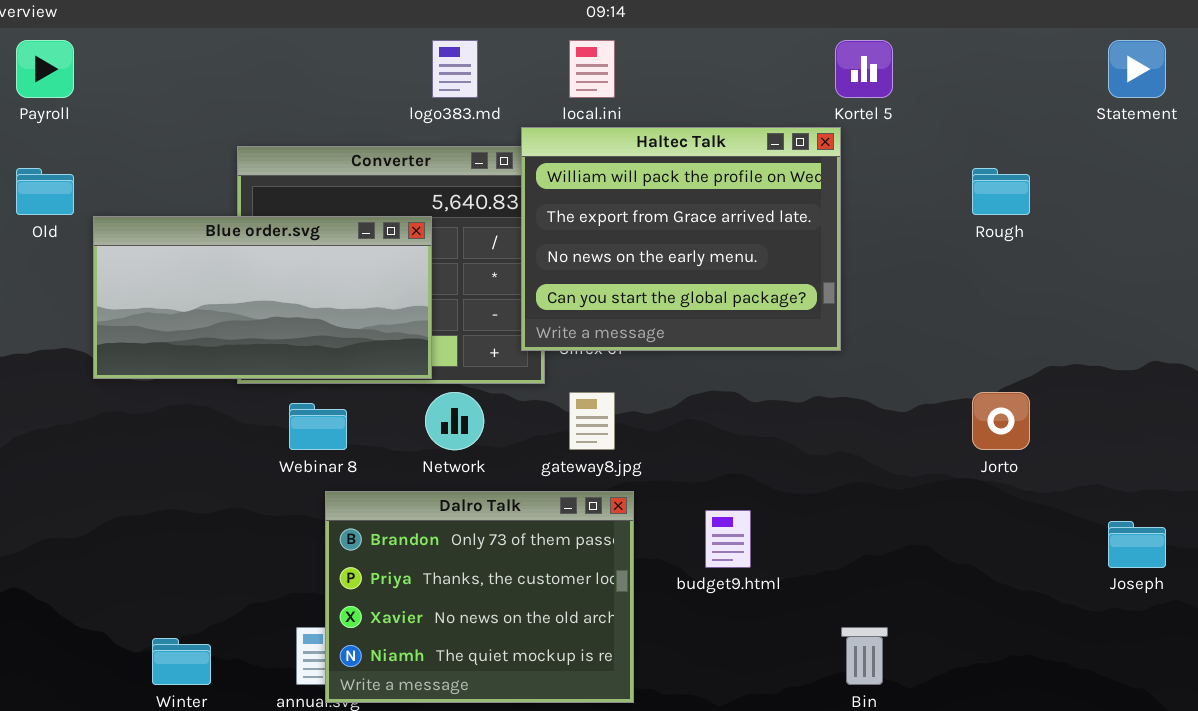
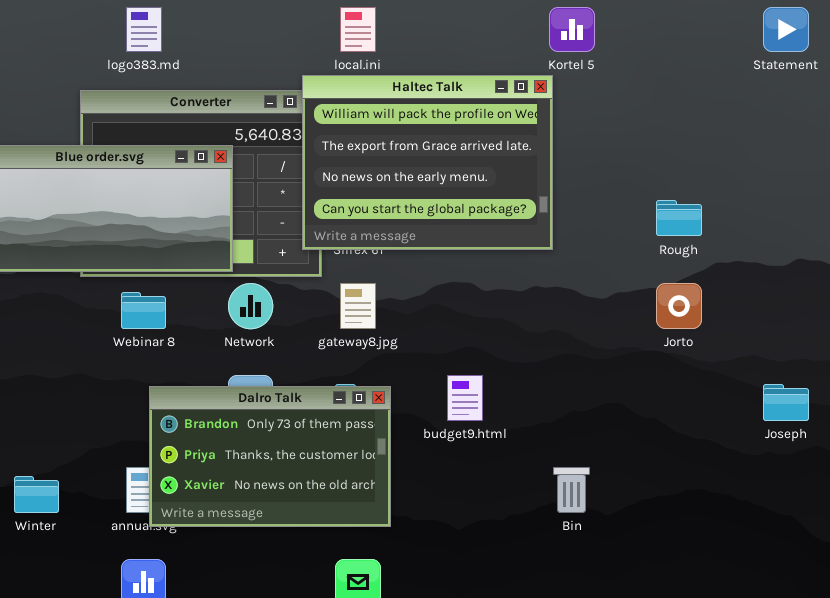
logo383.md: [432,40,478,98] -> [126,7,162,52], moved
Rough: [972,168,1030,215] -> [656,200,702,236], moved
Dalro Talk: [325,491,634,703] -> [149,386,391,527], resized

